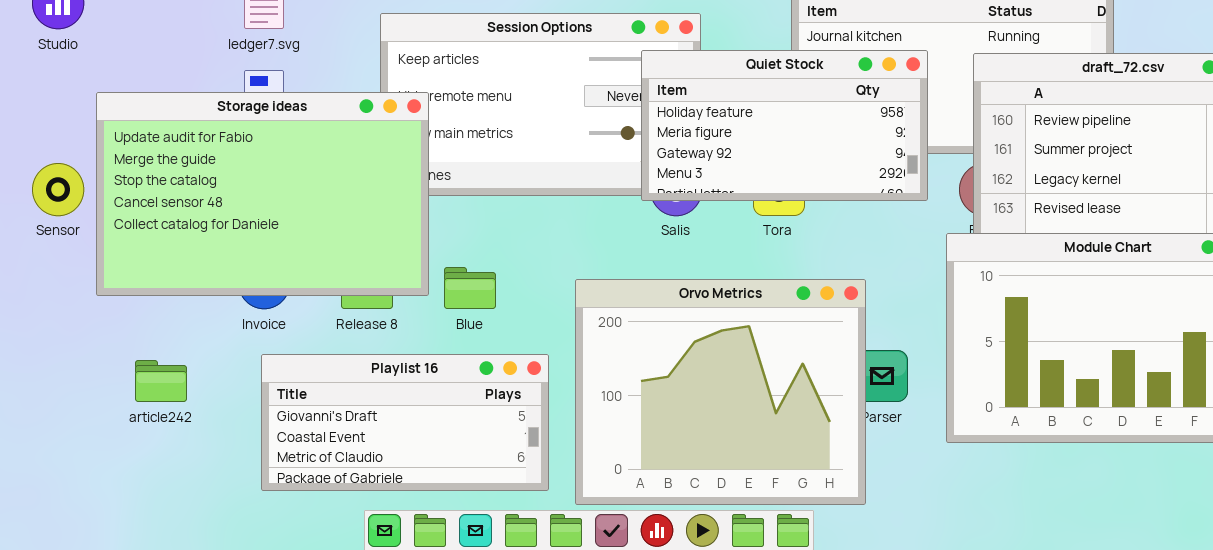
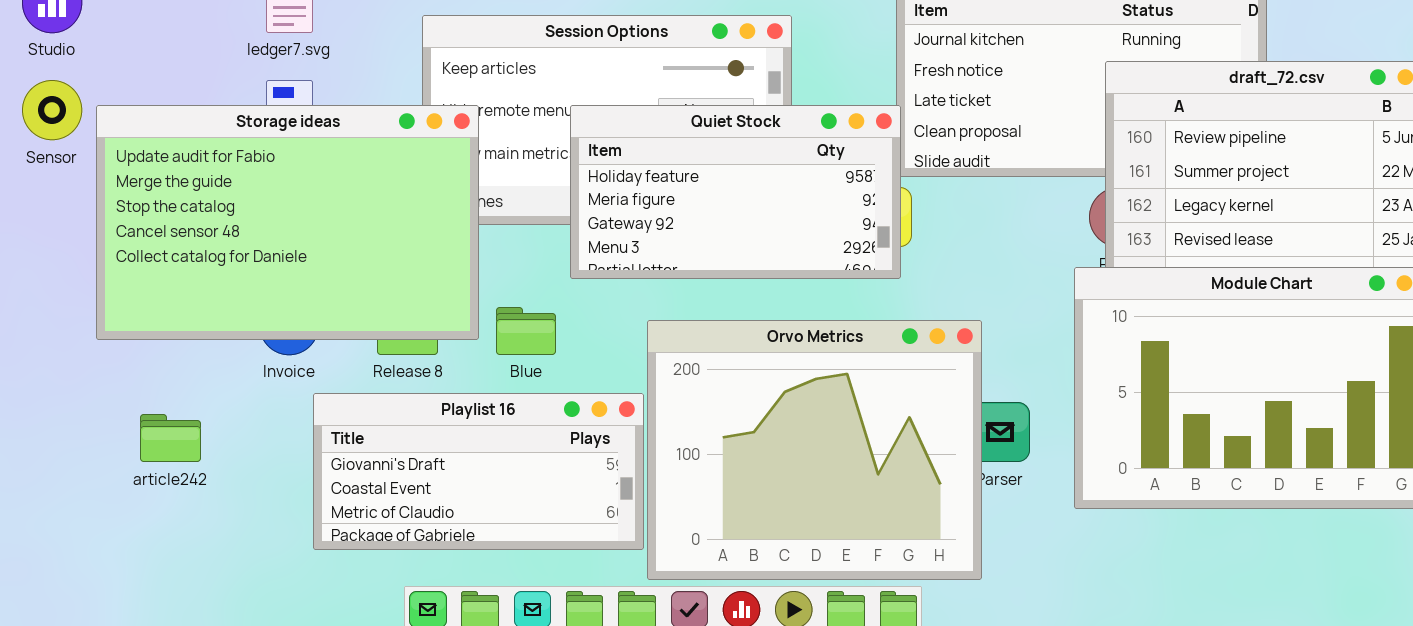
Quiet Stock: [641,50,928,201] -> [570,105,901,279], moved
Sensor: [32,163,84,216] -> [22,80,82,140], moved
Playlist 16: [261,354,549,491] -> [313,393,644,550], moved

